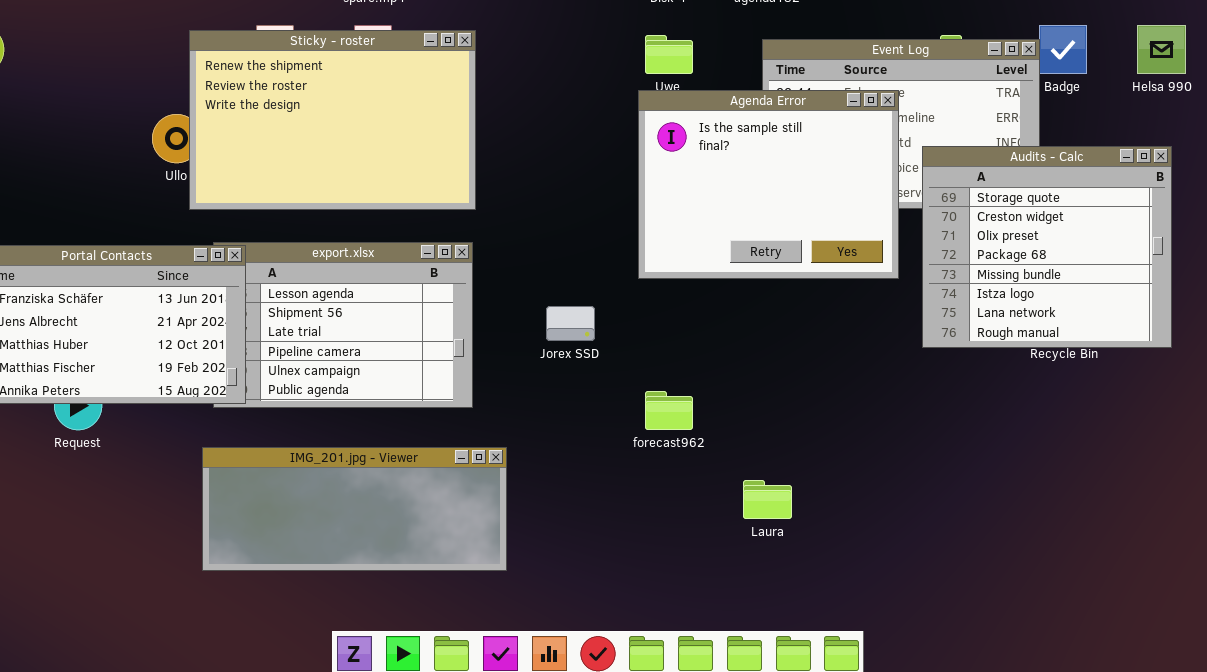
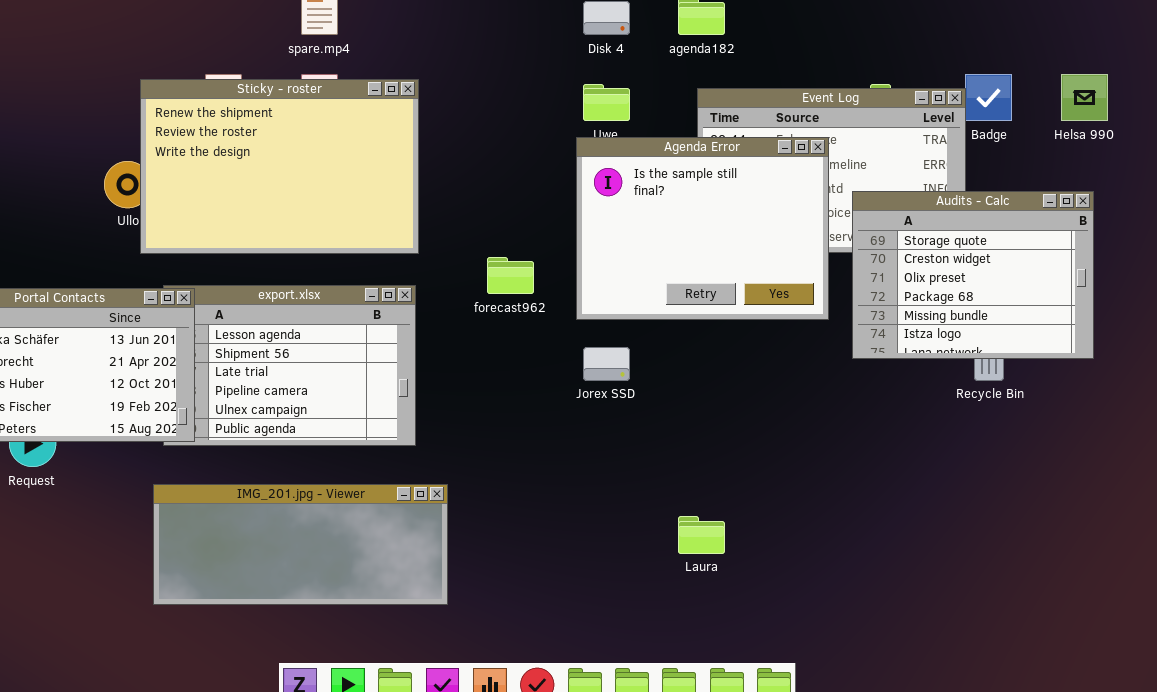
Audits - Calc: [922,146,1172,348] -> [852,191,1094,359], resized
Jorex SSD: [546,306,595,341] -> [583,347,630,381], moved
forecast962: [645,391,693,430] -> [487,257,534,294], moved

